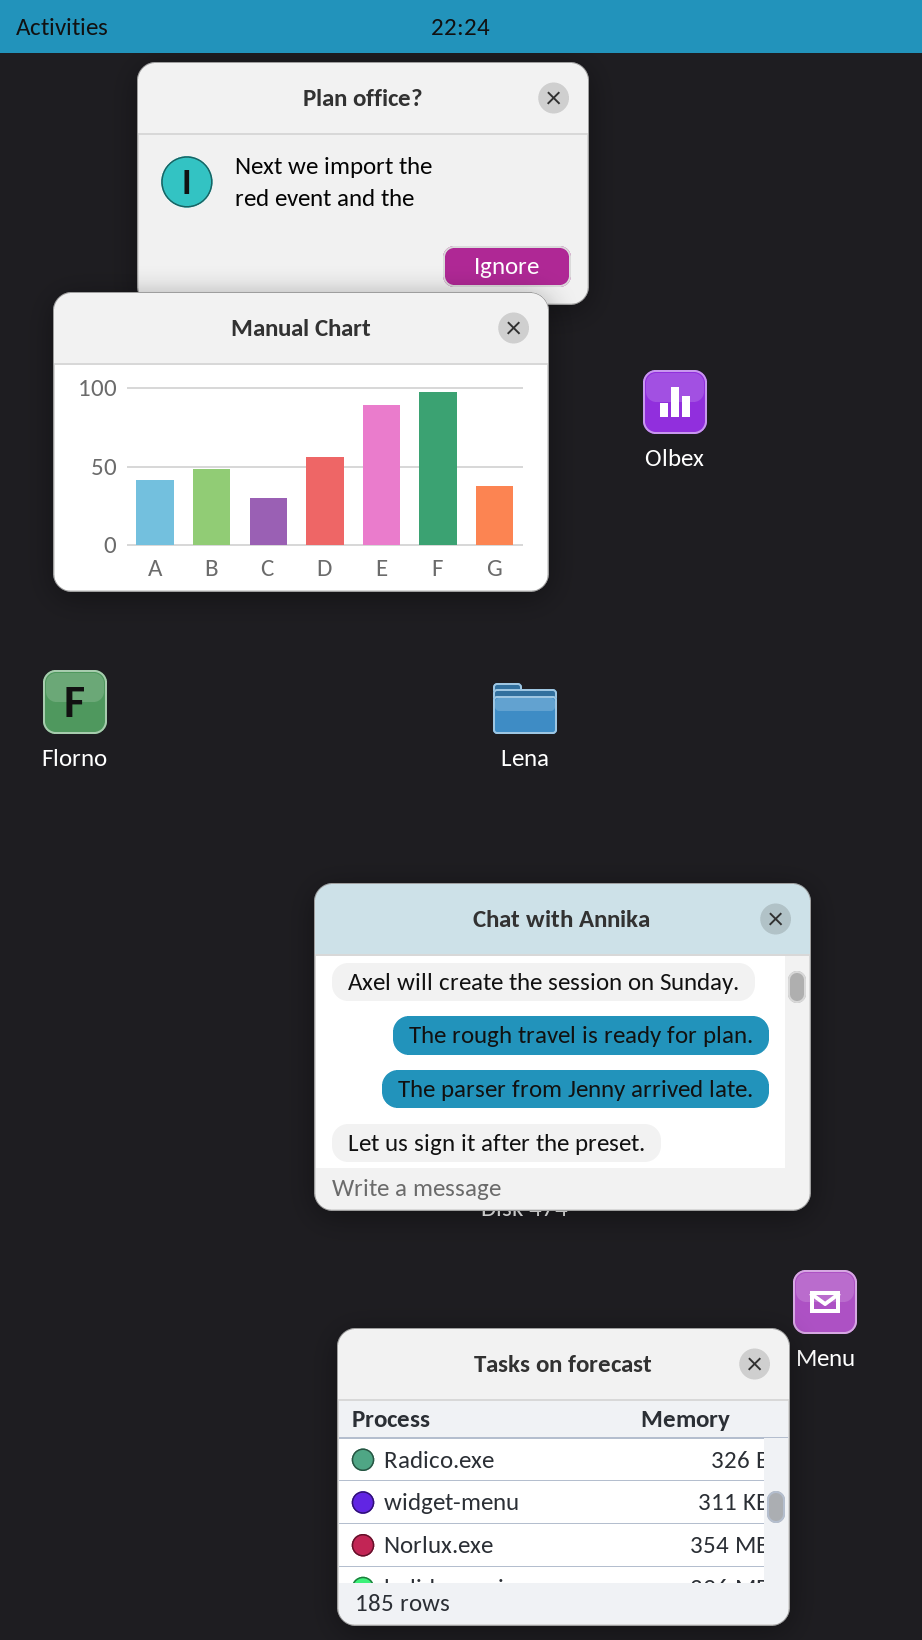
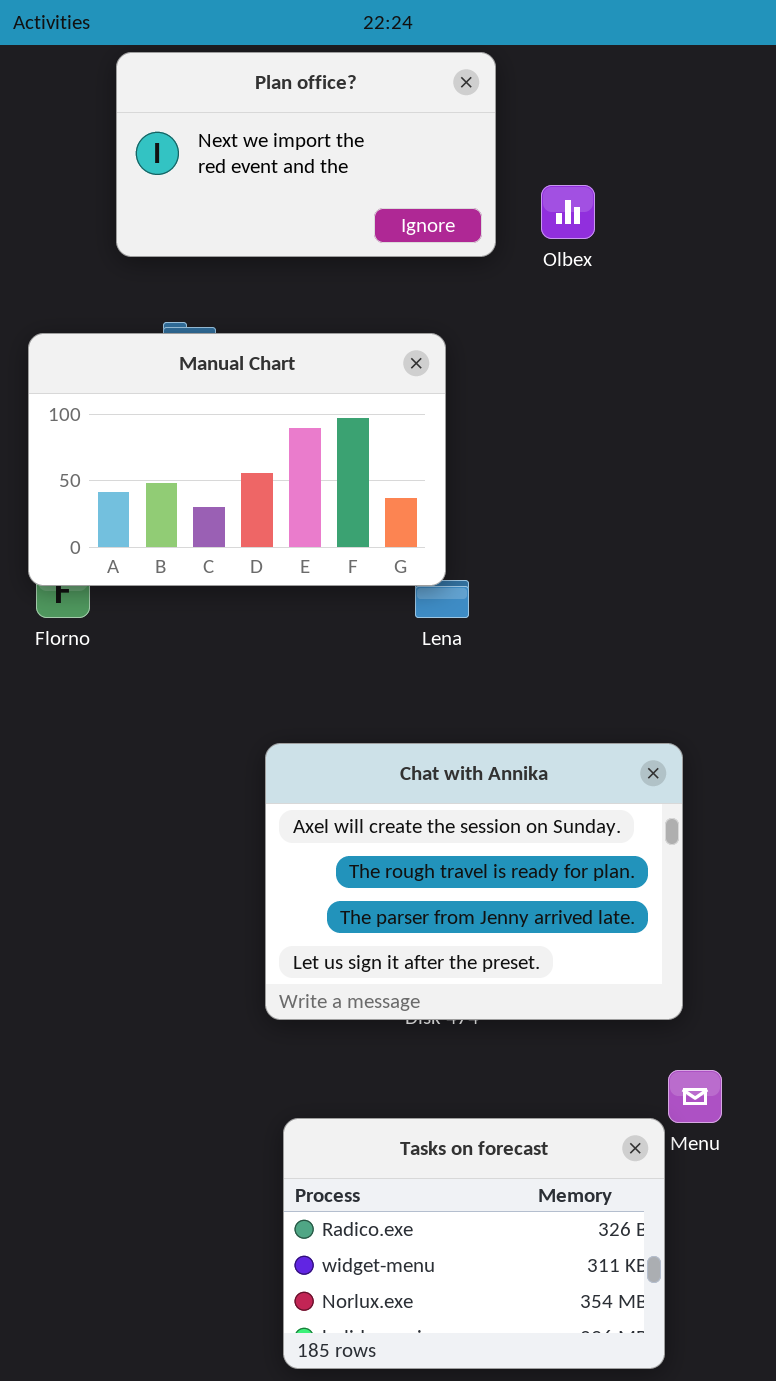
Manual Chart: [53,292,549,592] -> [28,333,446,586], moved
Olbex: [643,370,707,434] -> [541,185,595,239], moved

